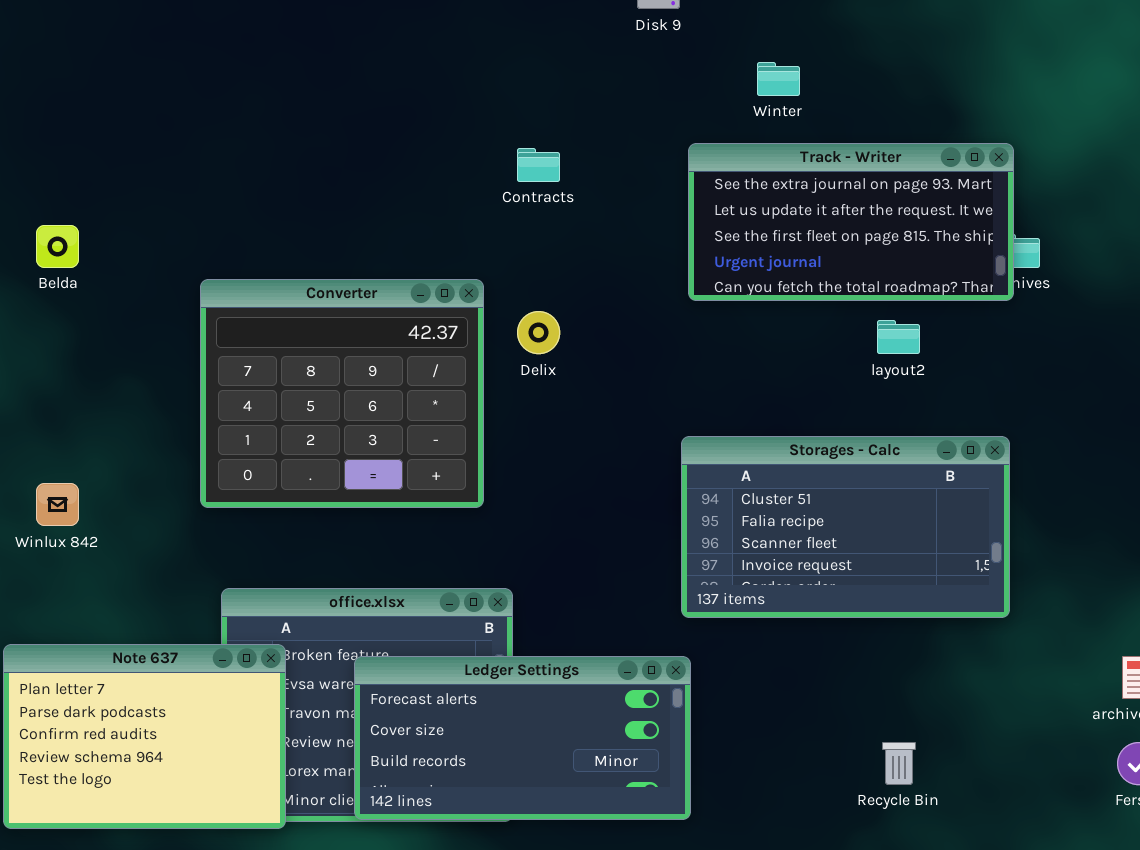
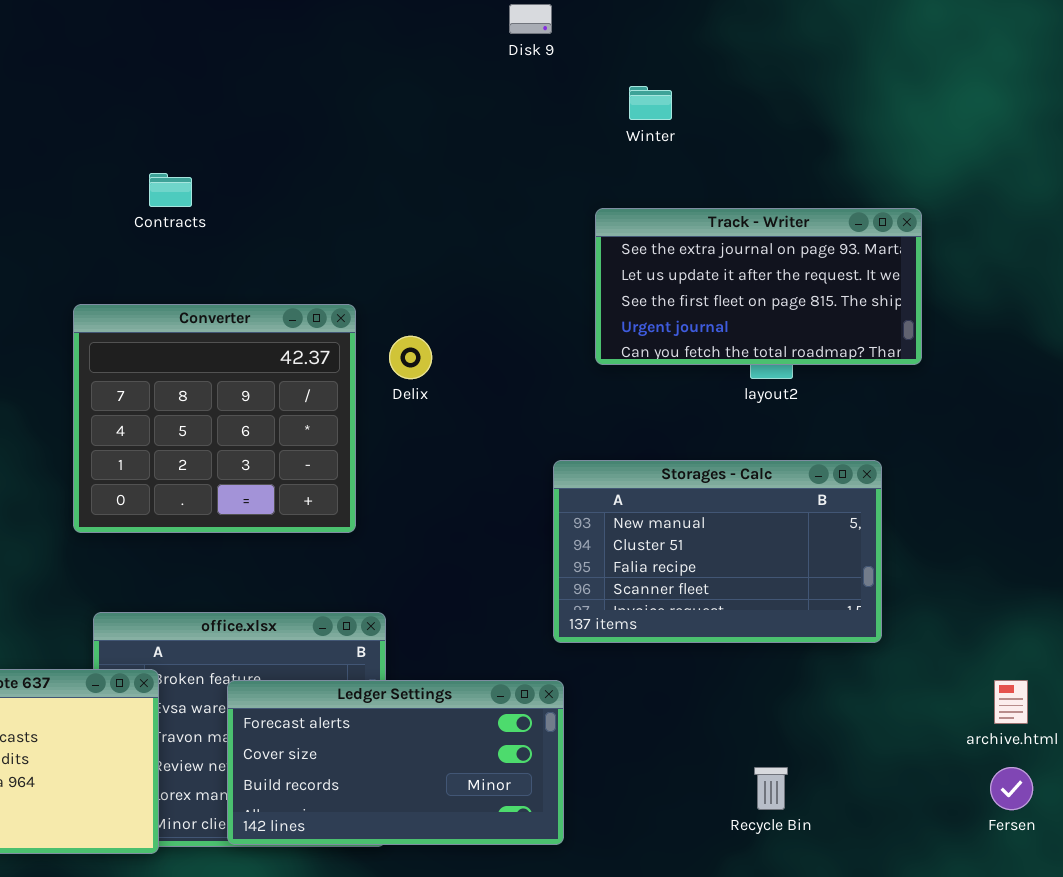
Track - Writer: [688,143,1014,301] -> [595,208,922,365], moved
Contracts: [517,148,560,182] -> [149,173,192,207], moved
Storages - Calc: [681,436,1010,618] -> [553,460,882,643], scrolled up 1 row

